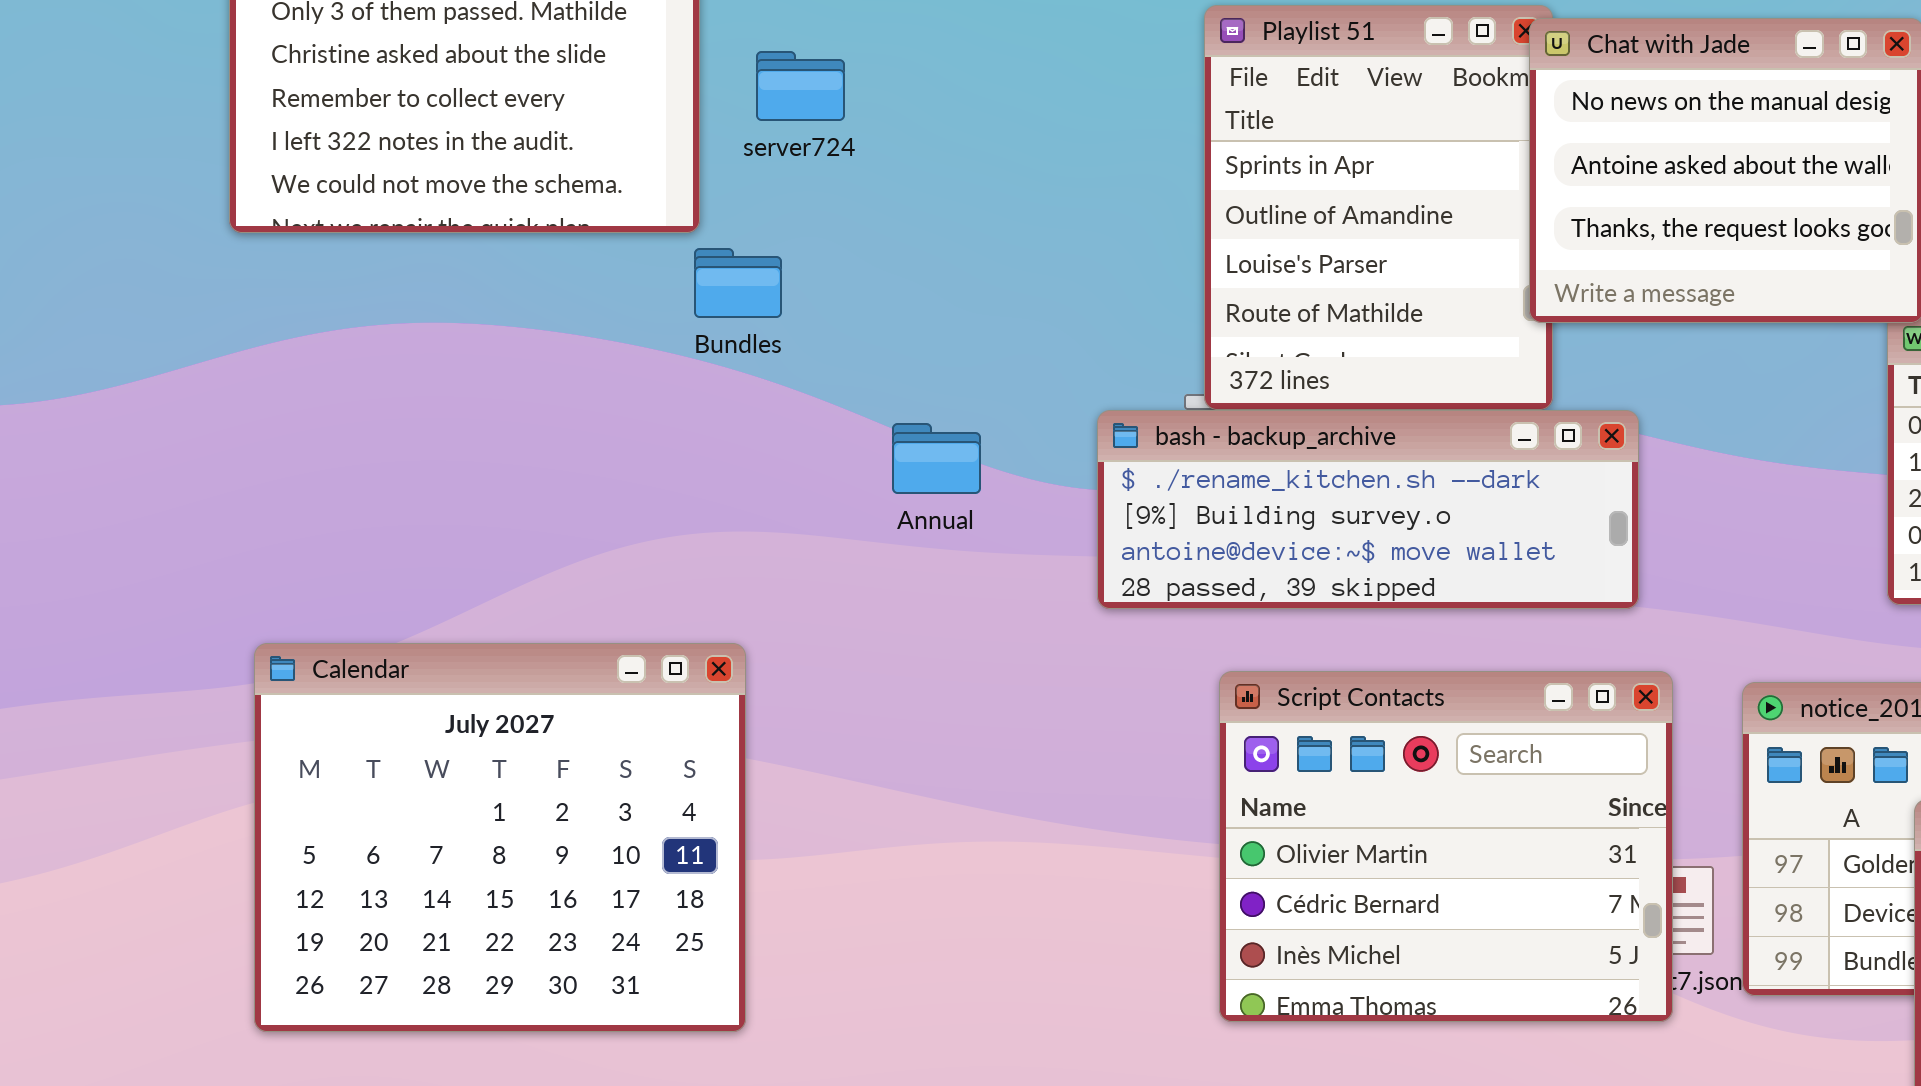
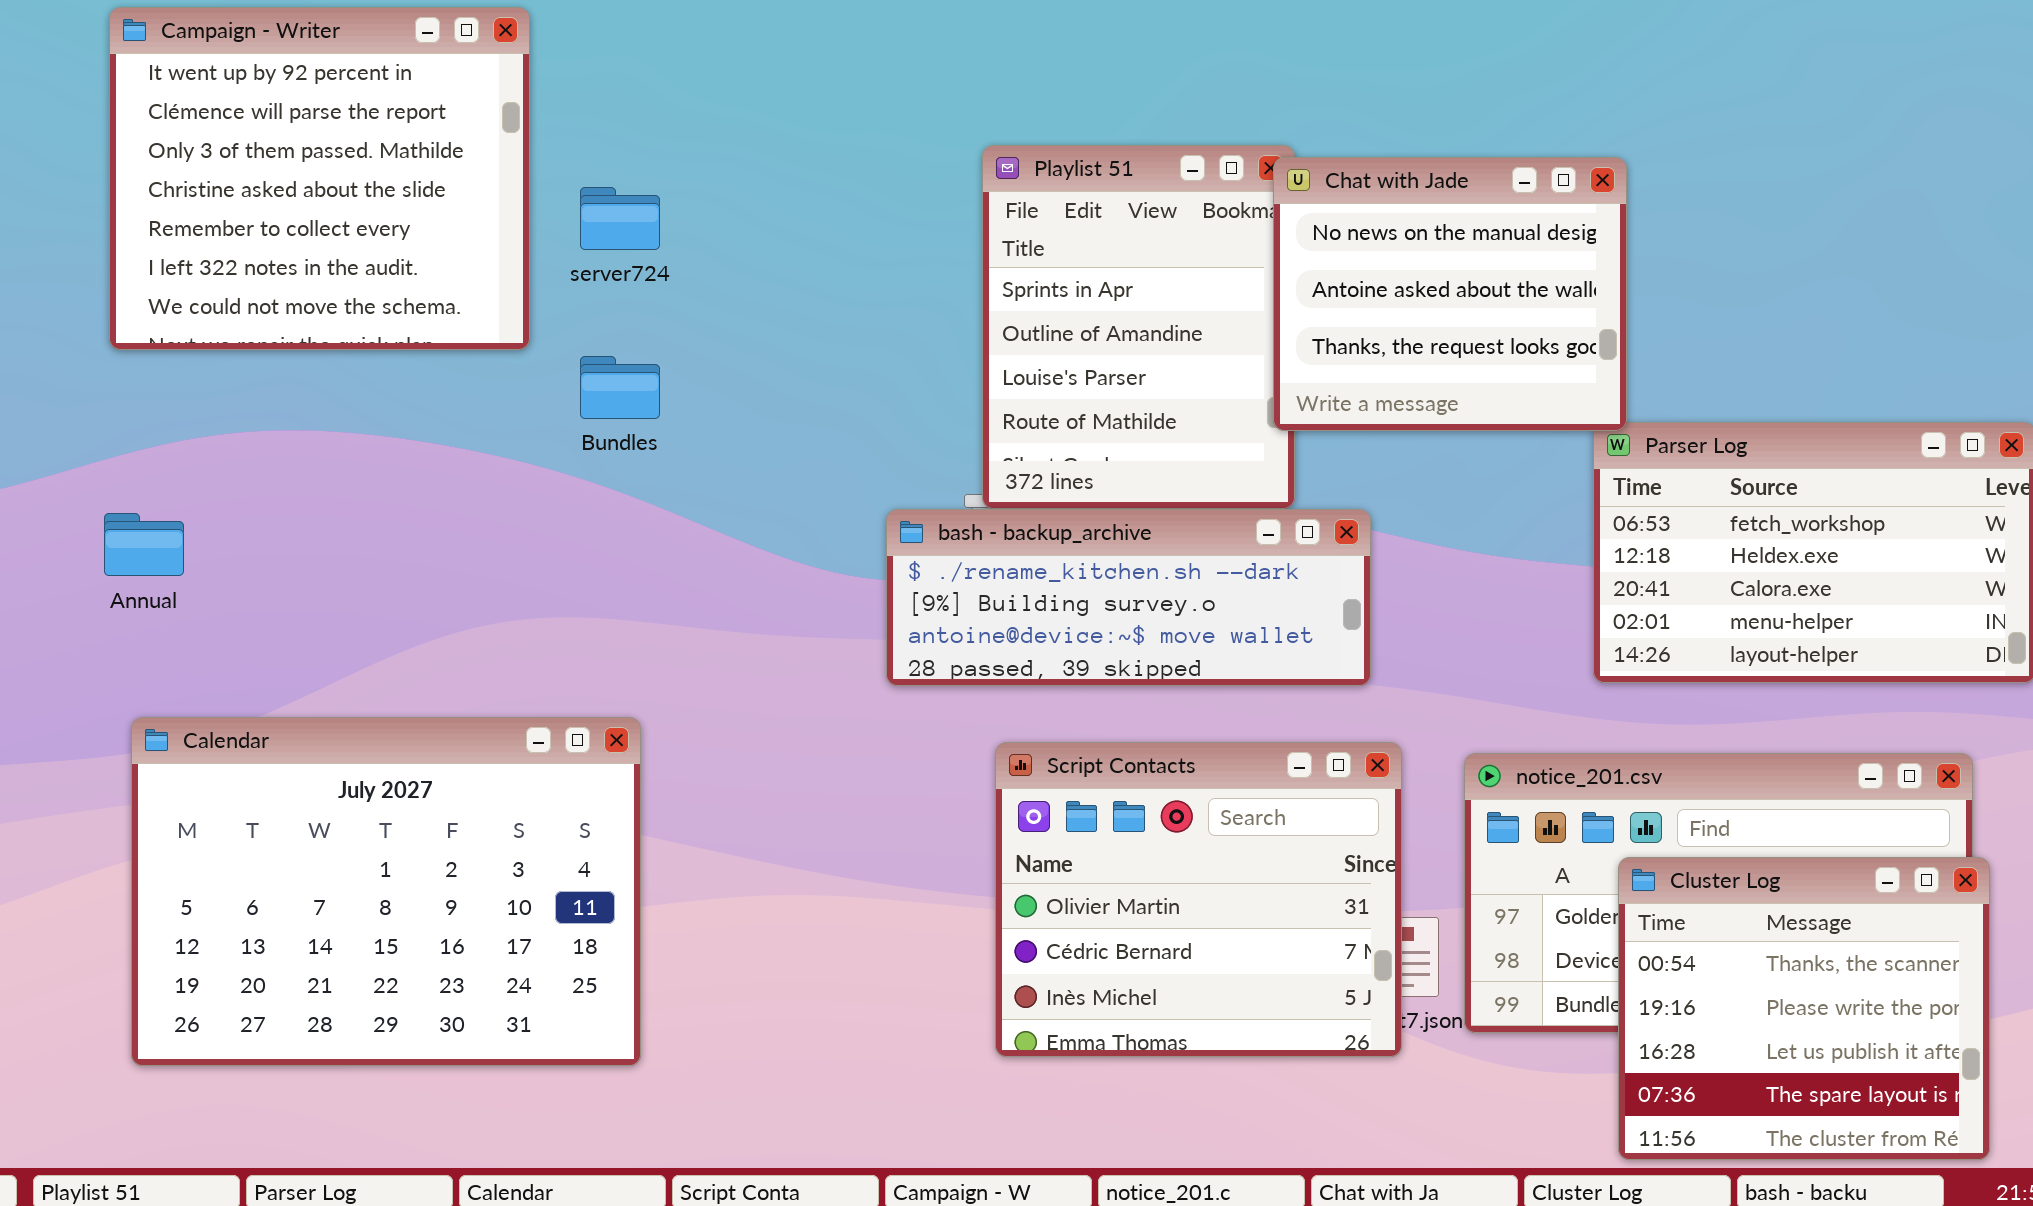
Bundles: [694,248,782,318] -> [580,356,660,419], moved
Annual: [892,423,981,494] -> [104,513,184,576], moved
Calendar: [254,643,746,1032] -> [131,717,641,1066], resized

